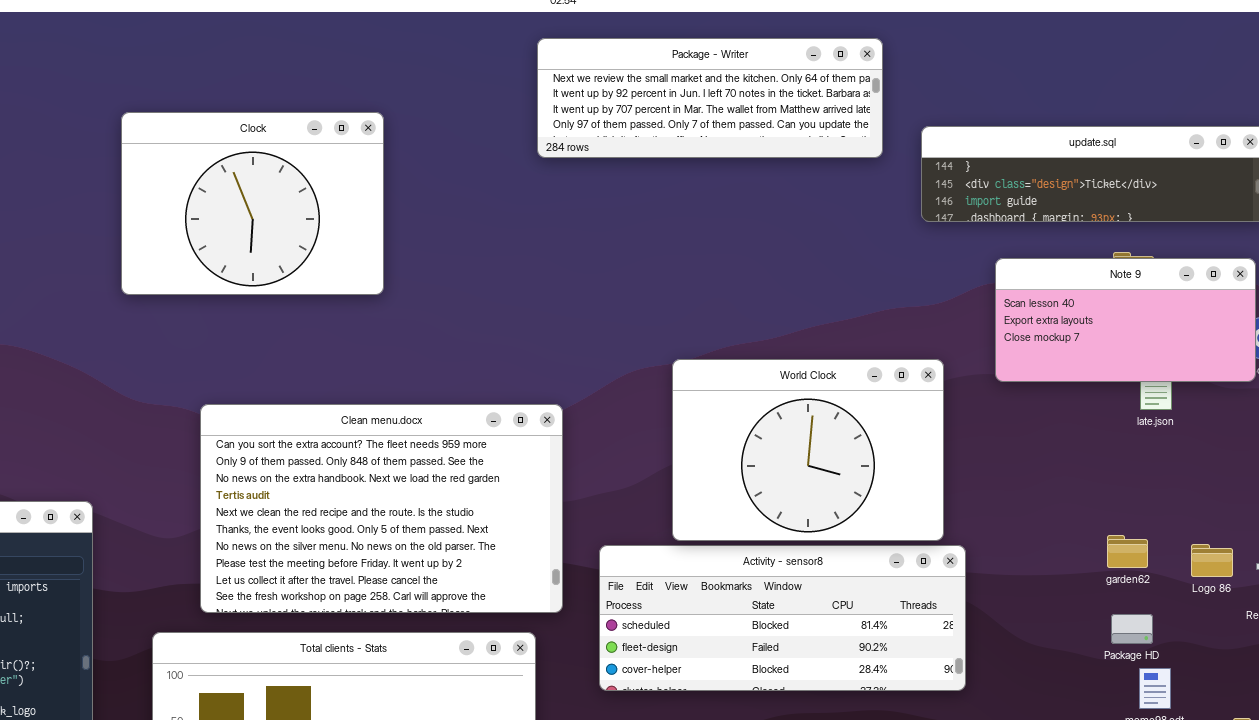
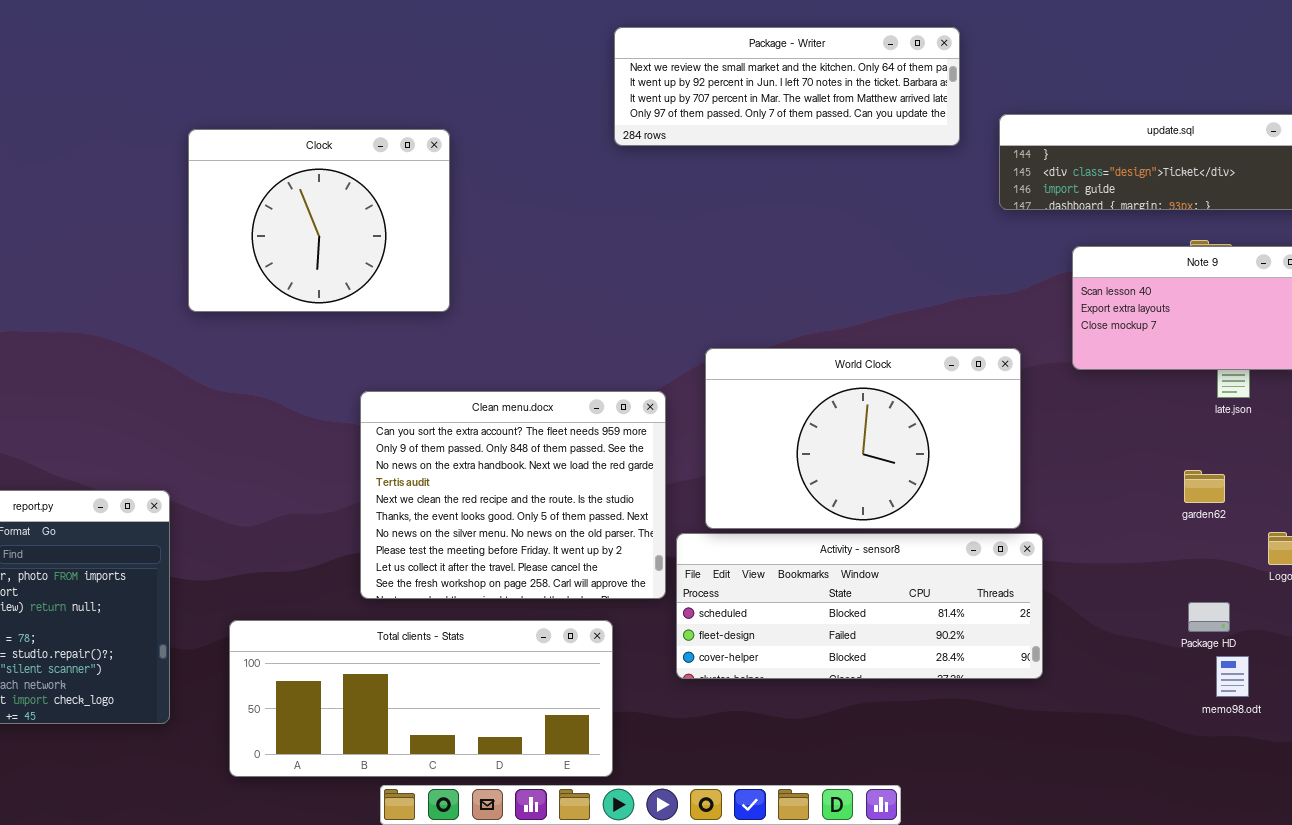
Clock: [121,112,384,295] -> [188,129,450,312], moved
World Clock: [672,359,944,541] -> [705,348,1021,529], resized
Clean menu.docx: [200,404,563,613] -> [360,391,666,599], moved, resized
garden62: [1107,535,1148,568] -> [1184,470,1225,503], moved

